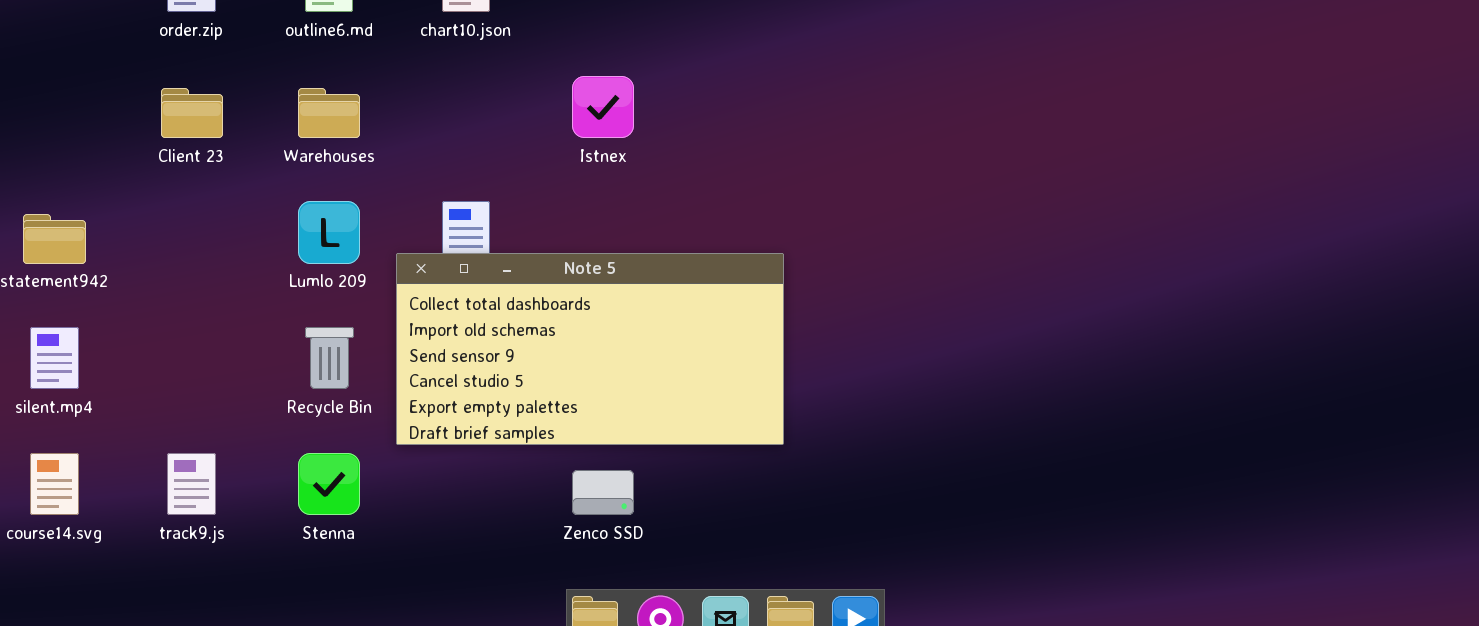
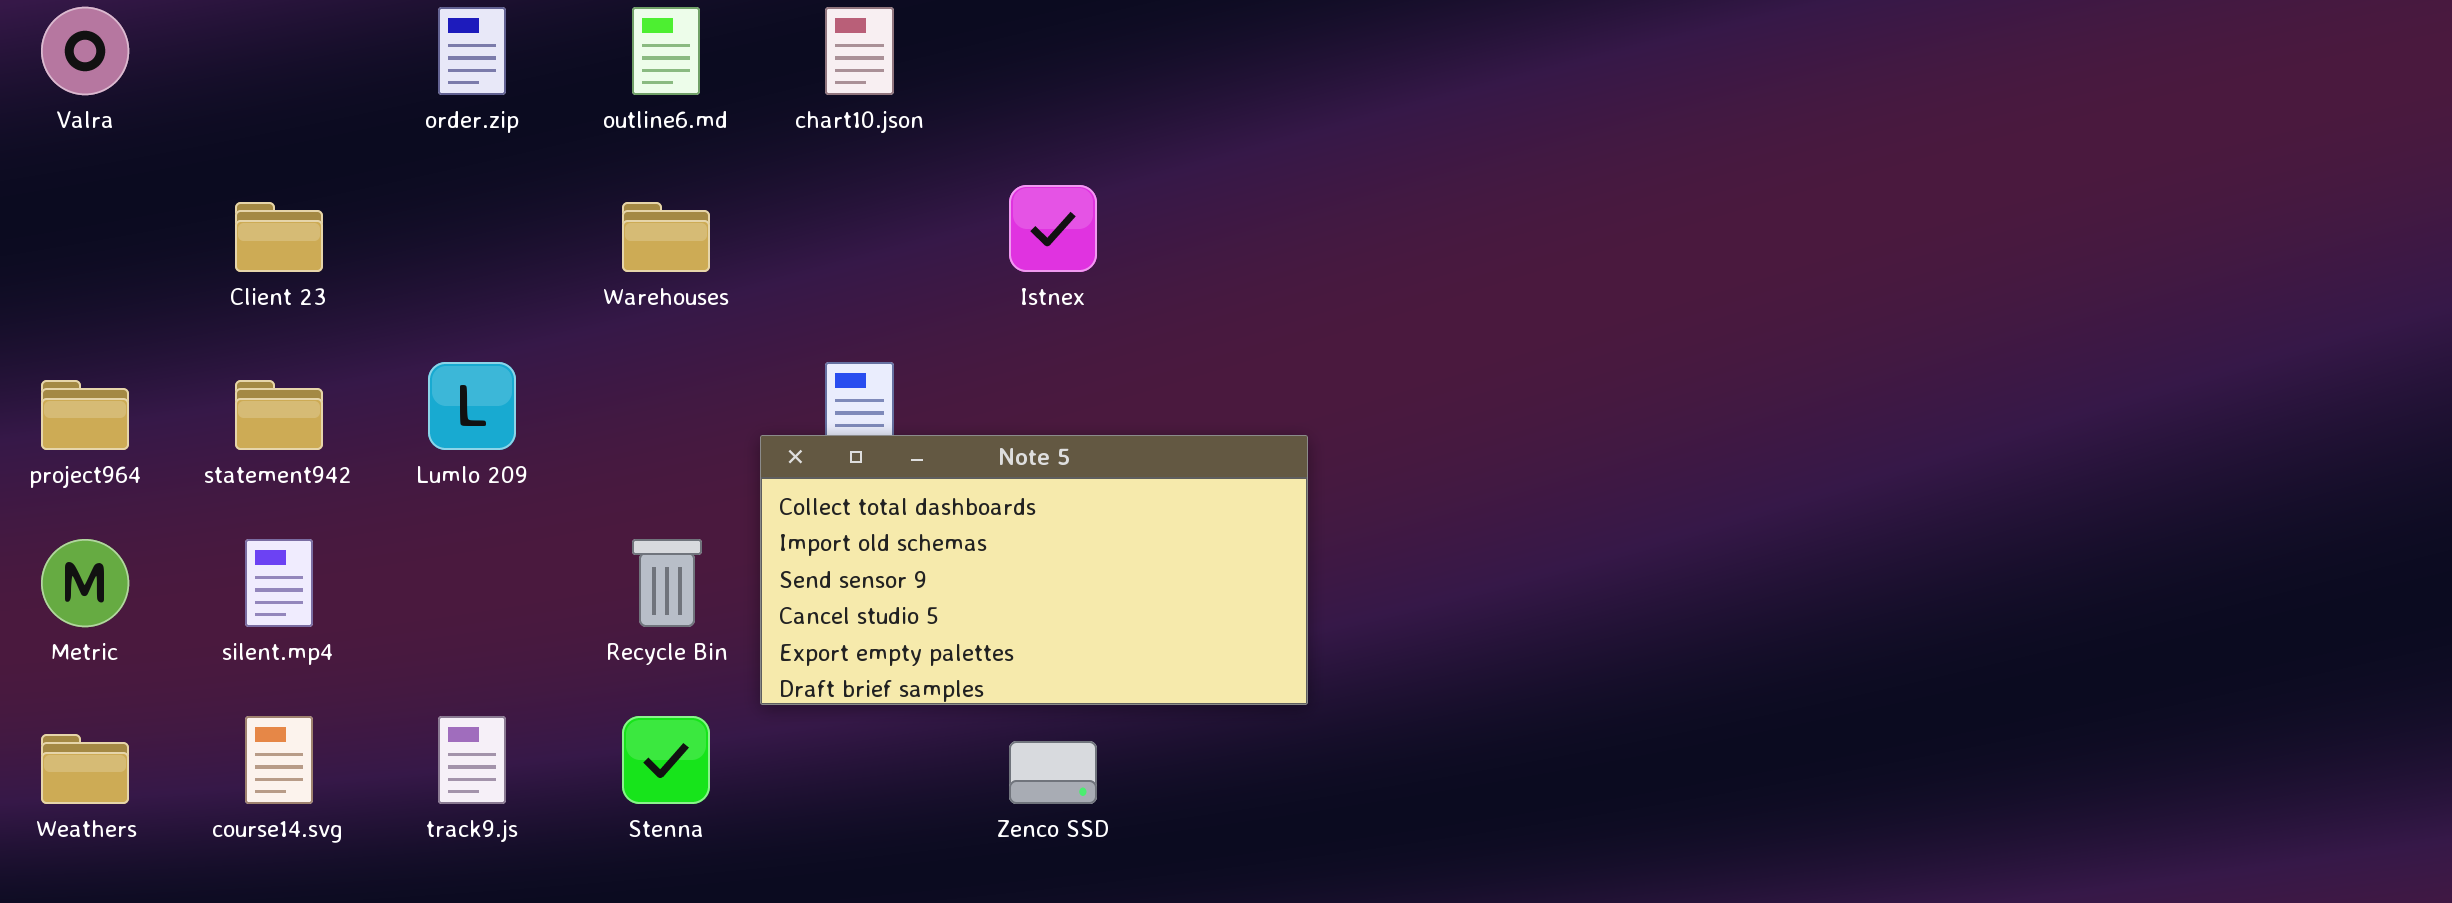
Client 23: [161,88,223,138] -> [235,202,323,272], moved
Lumlo 209: [298,201,360,264] -> [428,362,516,450], moved

